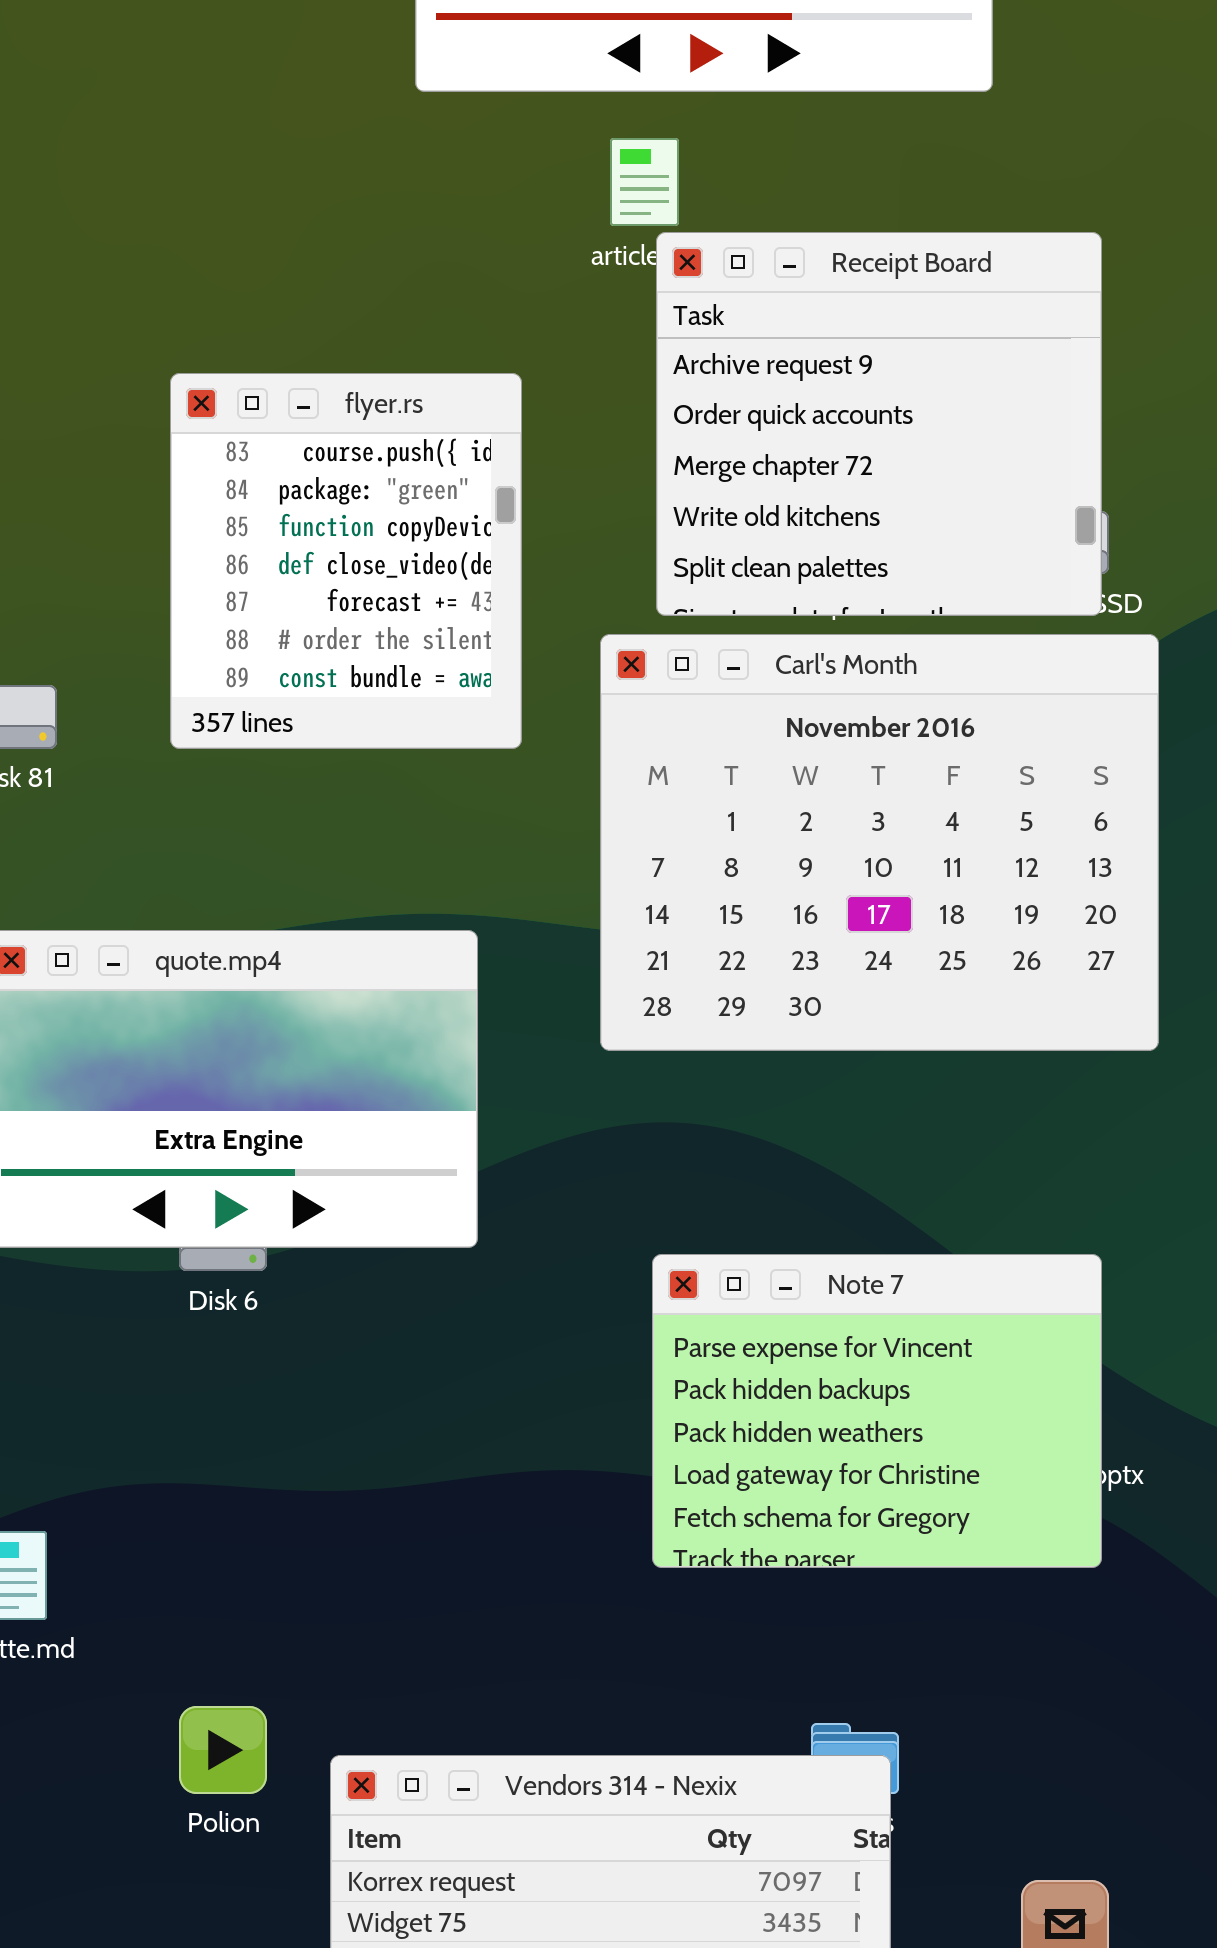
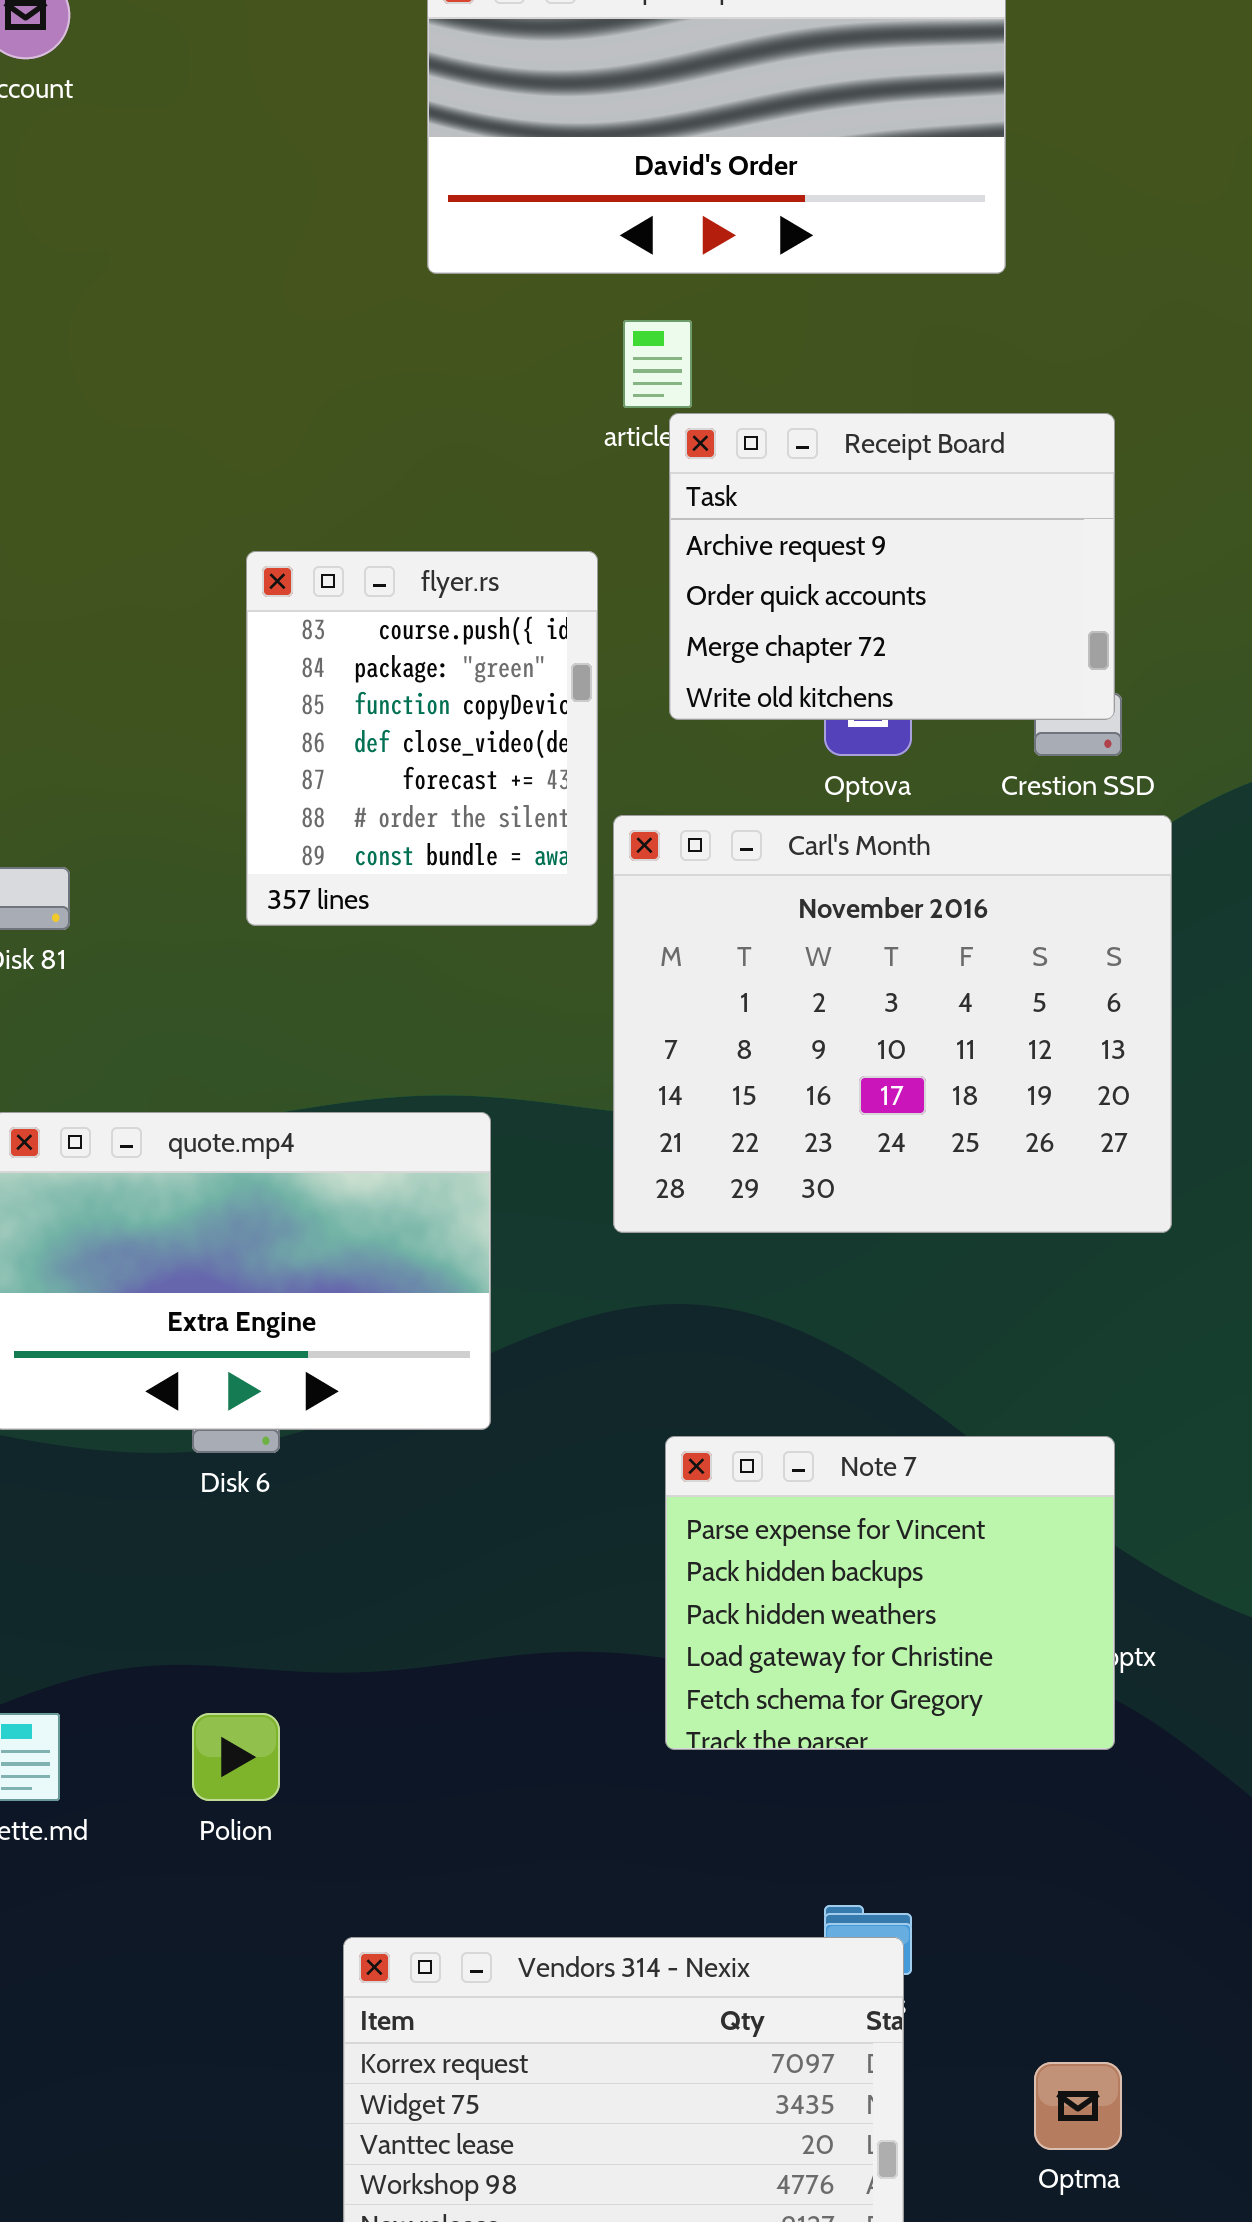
Receipt Board: [656,232,1102,616] -> [669,413,1115,720], resized
flyer.rs: [170,373,522,749] -> [246,551,598,926], moved
Polion: [179,1706,267,1794] -> [192,1713,280,1801], moved

